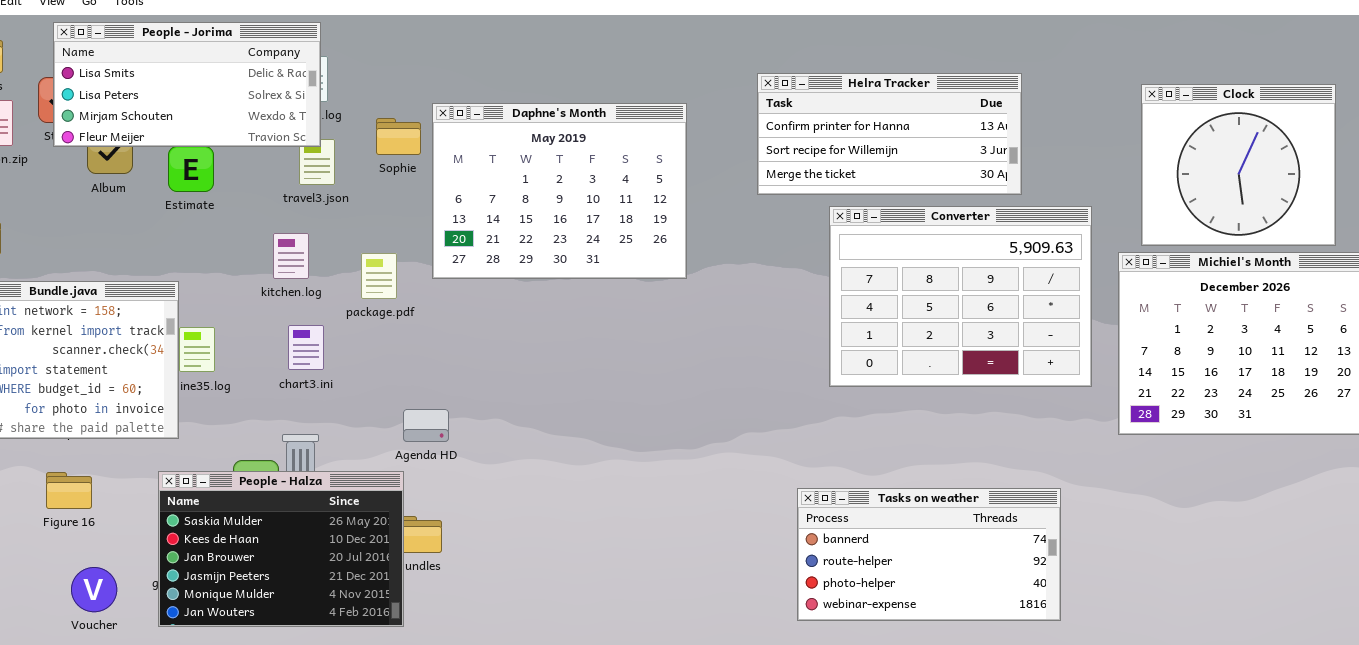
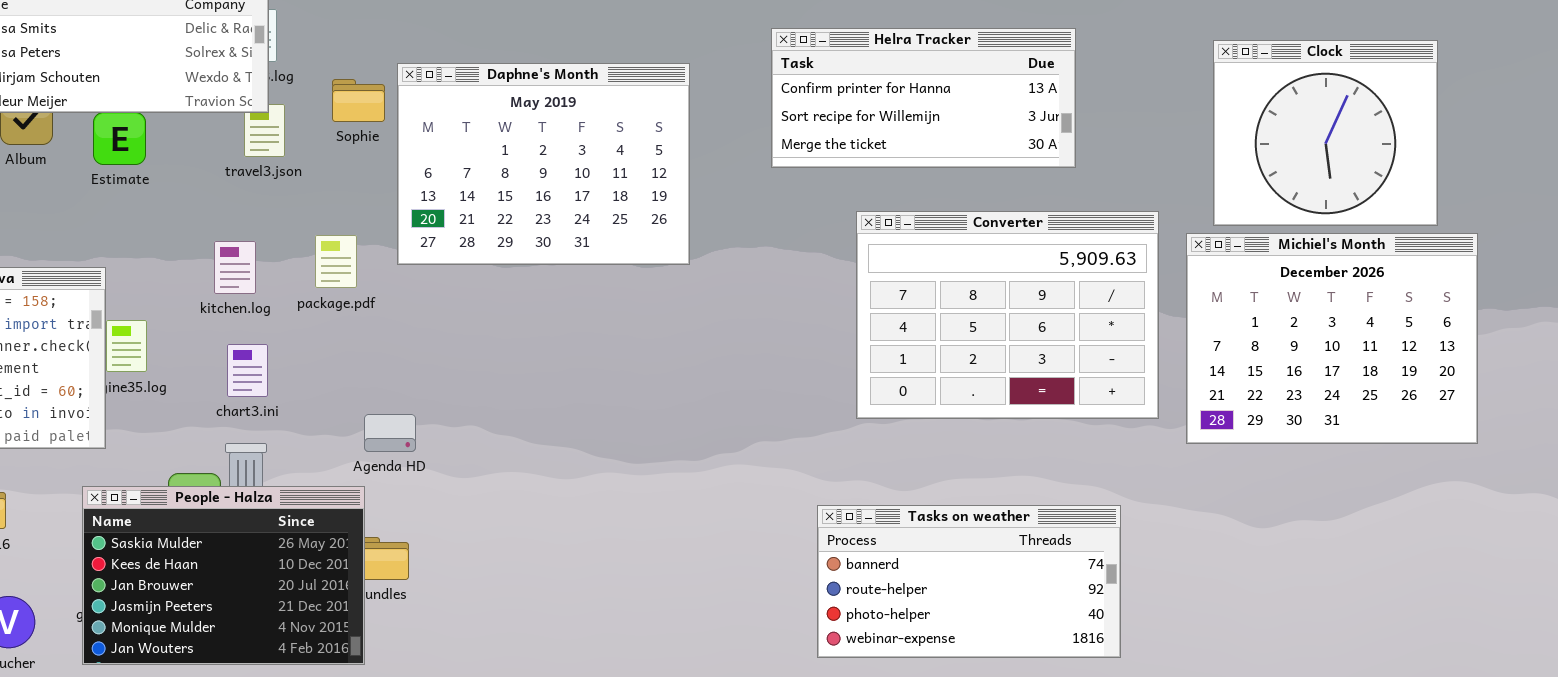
Converter: [829,206,1092,387] -> [856,211,1159,419], moved
kitchen.log: [273,233,309,279] -> [214,241,256,294], moved
chart3.ini: [288,325,324,370] -> [227,344,268,397], moved

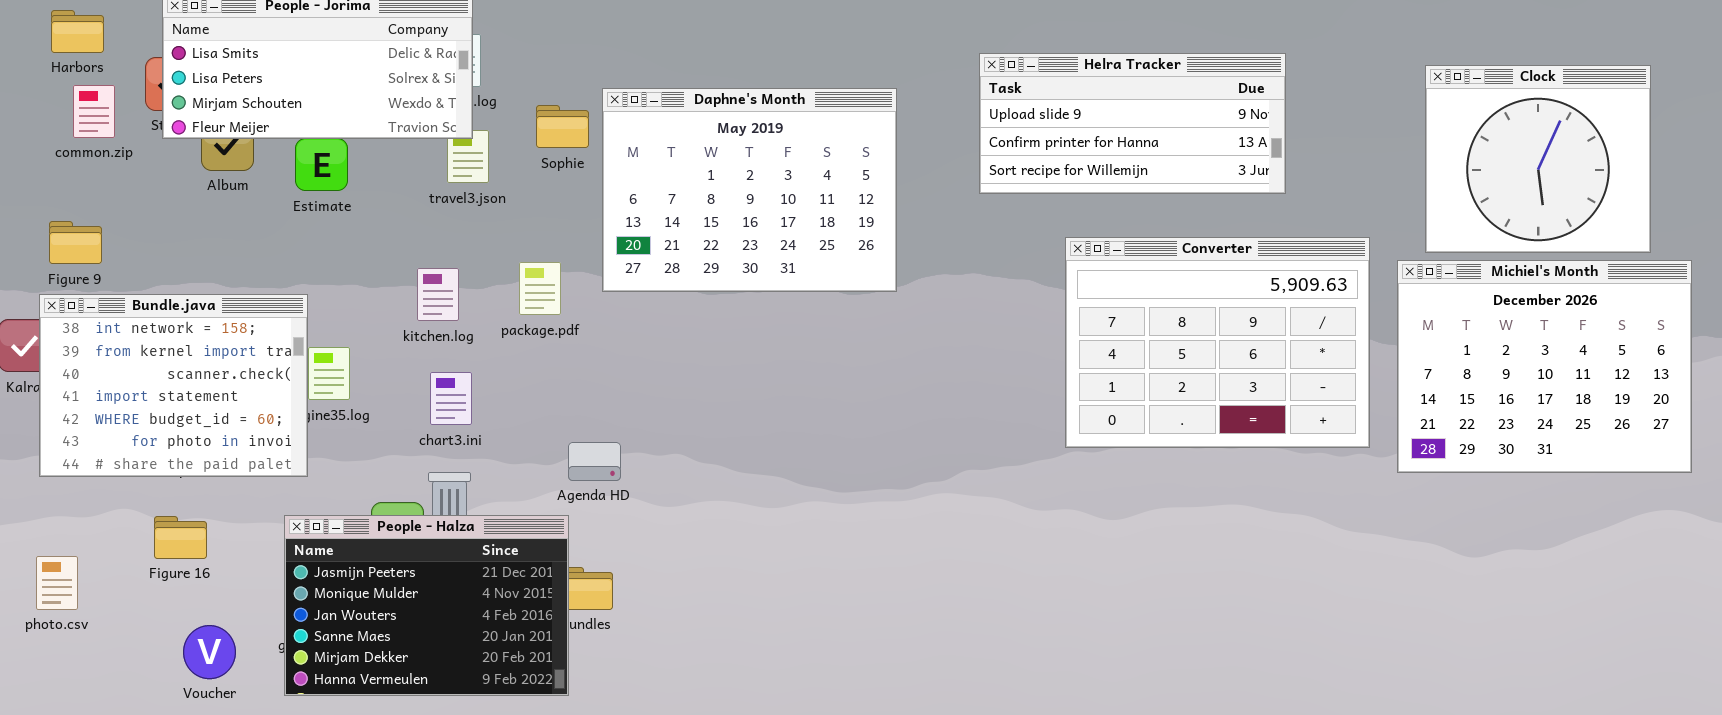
Helra Tracker: [771,28,1076,168] -> [979,53,1286,194], scrolled up 1 row
People - Halza: [82,486,365,665] -> [284,515,569,696], scrolled down 3 rows
Tasks on weather: [817,505,1121,658] -> none, closed

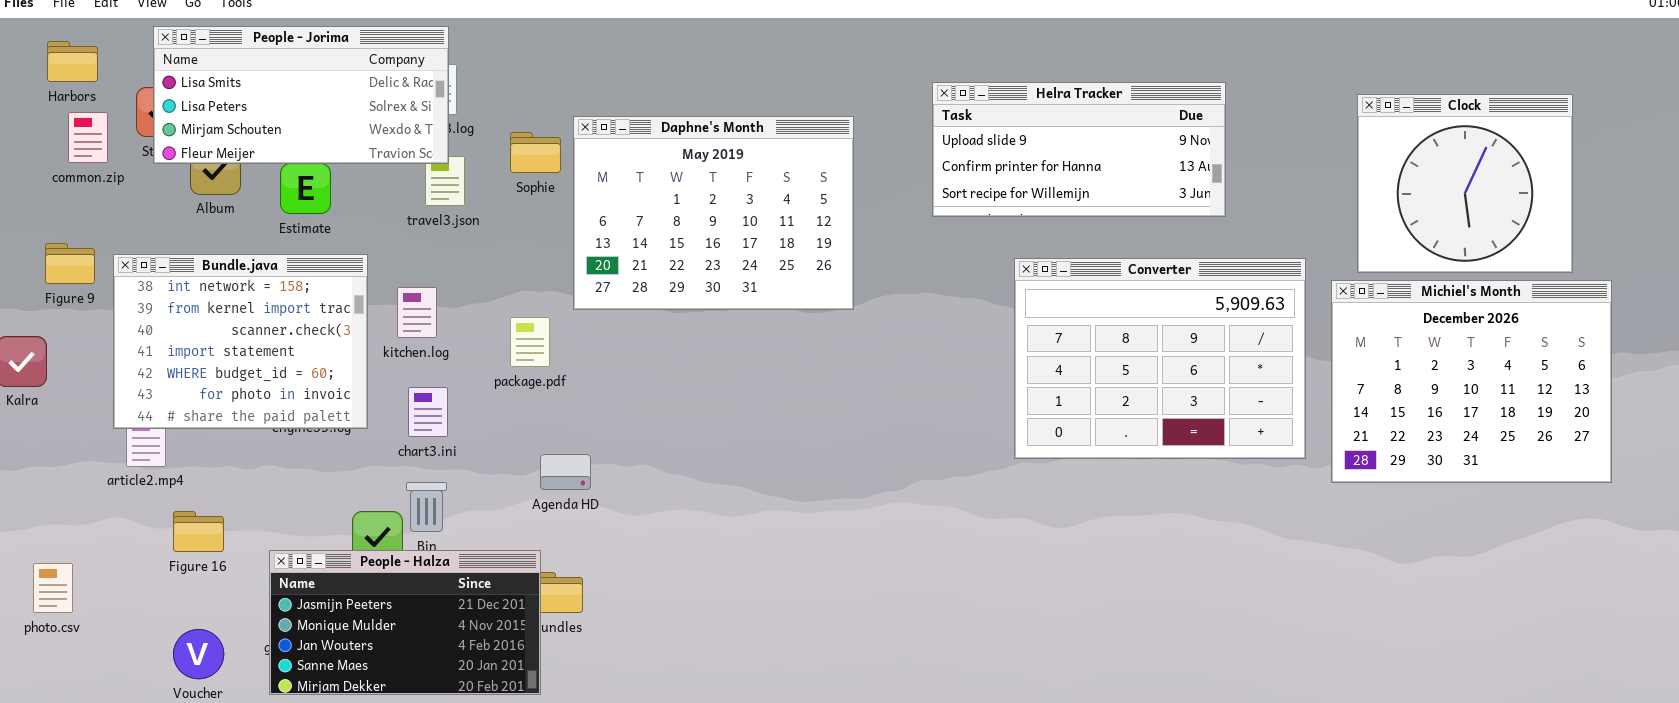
package.pdf: [519,262,561,315] -> [510,317,550,367], moved
Bundle.java: [39,294,308,477] -> [113,254,368,429], moved
People - Halza: [284,515,569,696] -> [269,550,541,695], resized
Figure 16: [154,516,207,559] -> [173,511,224,552], moved

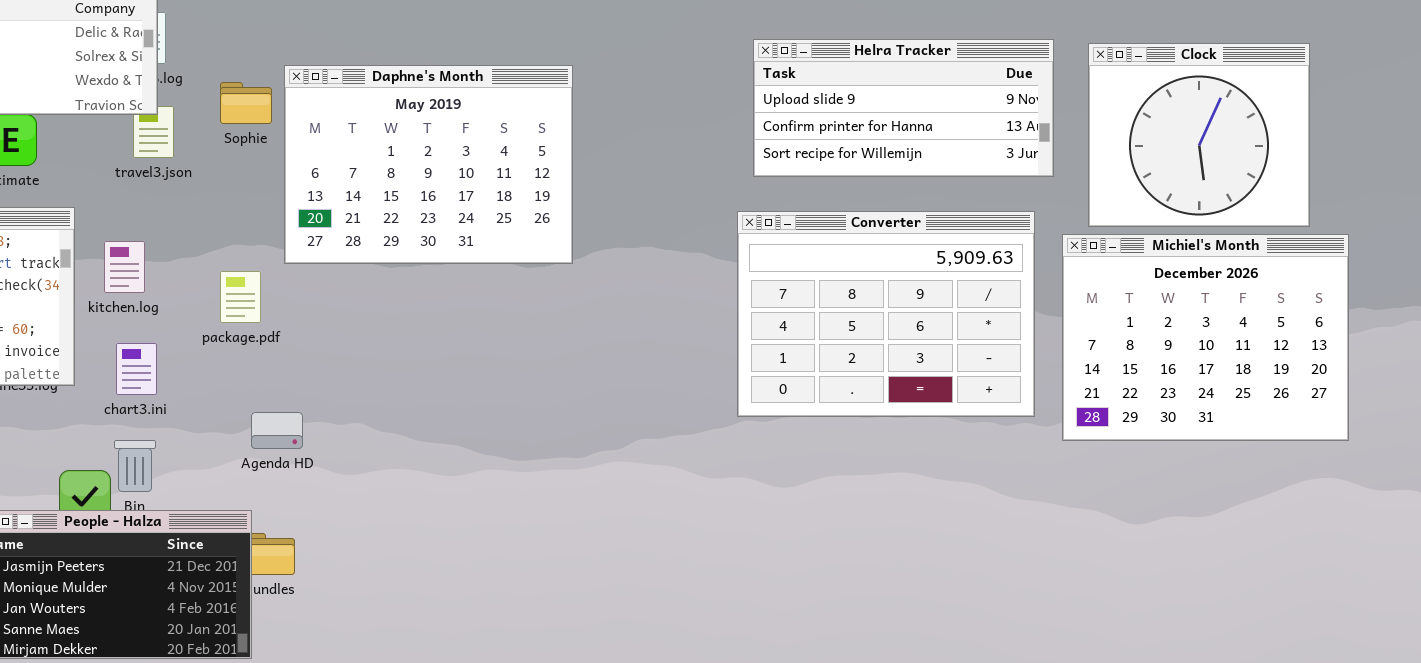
Helra Tracker: [932,82,1226,217] -> [753,39,1054,177], moved

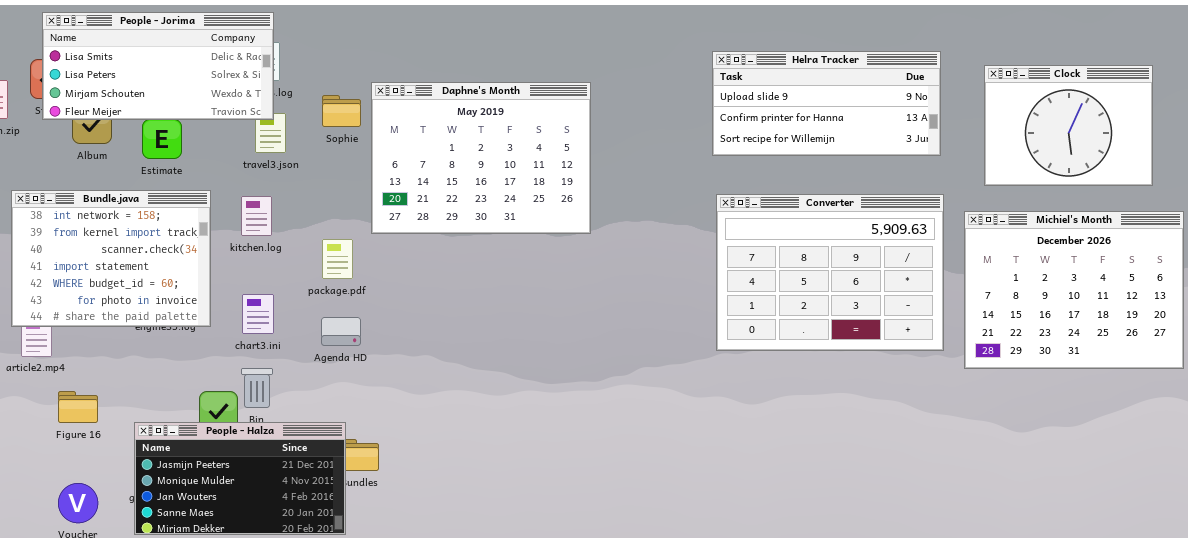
Helra Tracker: [753,39,1054,177] -> [712,51,941,156], moved
Clock: [1088,43,1310,227] -> [984,65,1153,186], resized
kitchen.log: [104,241,145,293] -> [241,196,272,236], moved
Agenda HD: [251,412,303,449] -> [321,317,361,346], moved

